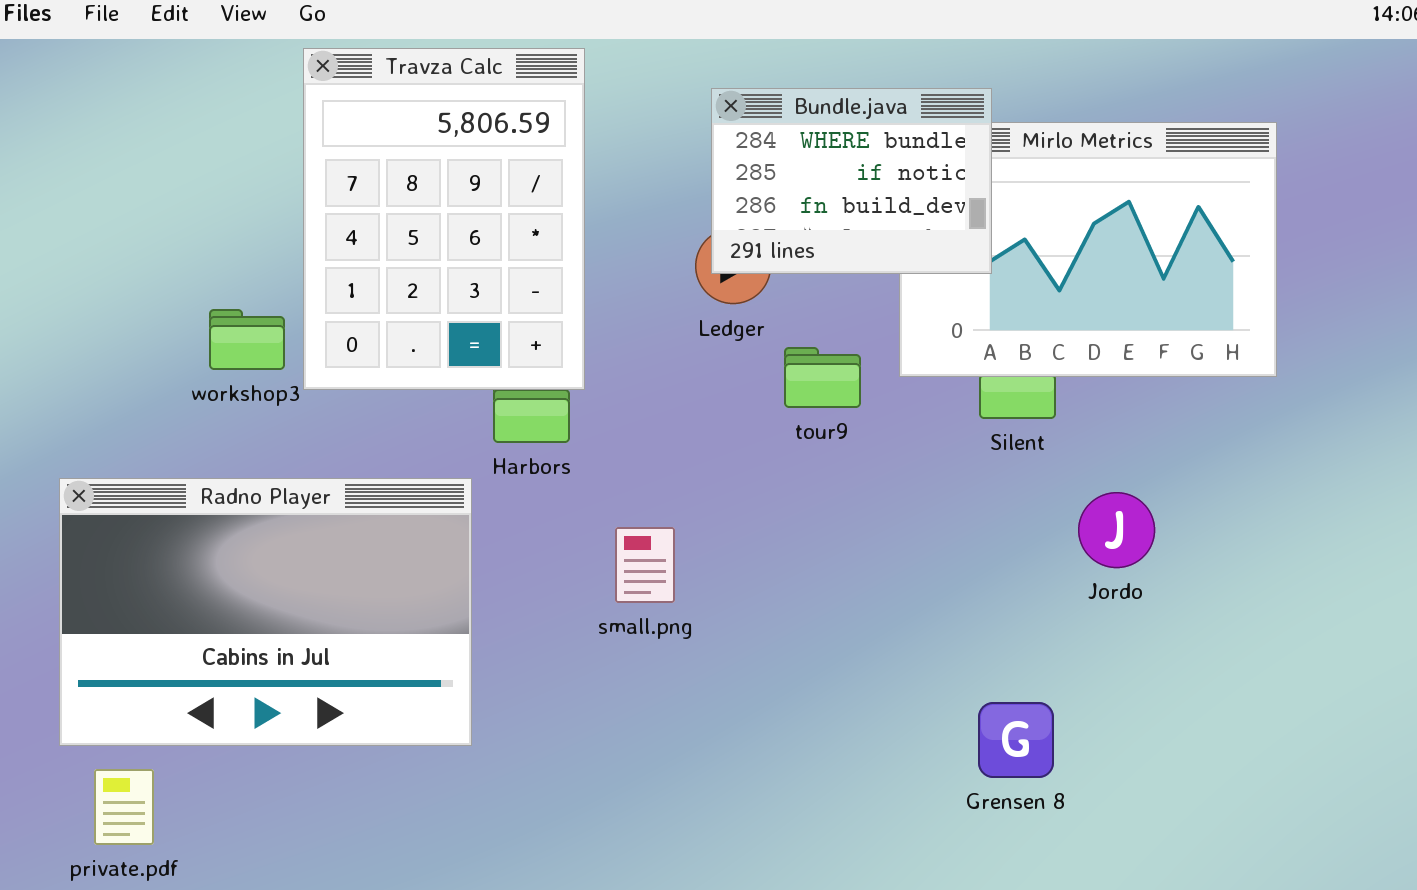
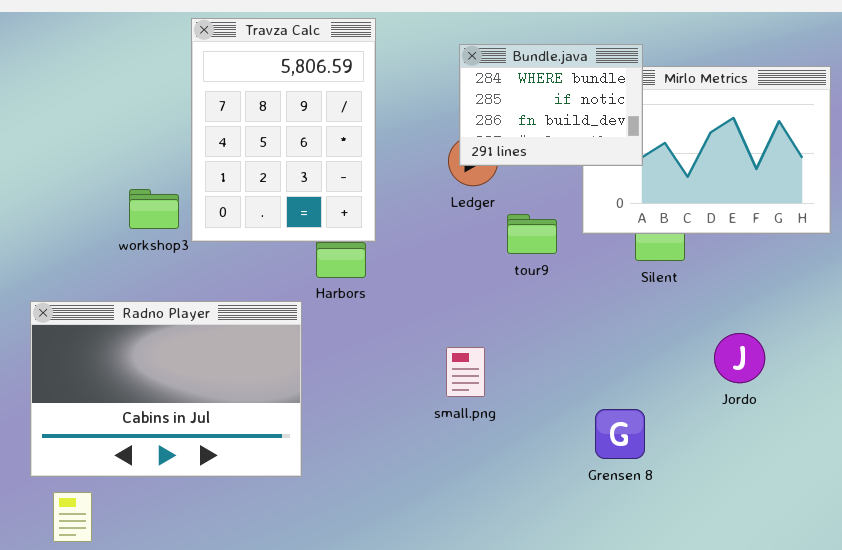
Jordo: [1078,492,1155,568] -> [714,333,765,383], moved
small.png: [615,527,675,603] -> [446,347,485,397], moved
Grensen 8: [978,702,1054,778] -> [595,409,645,459], moved

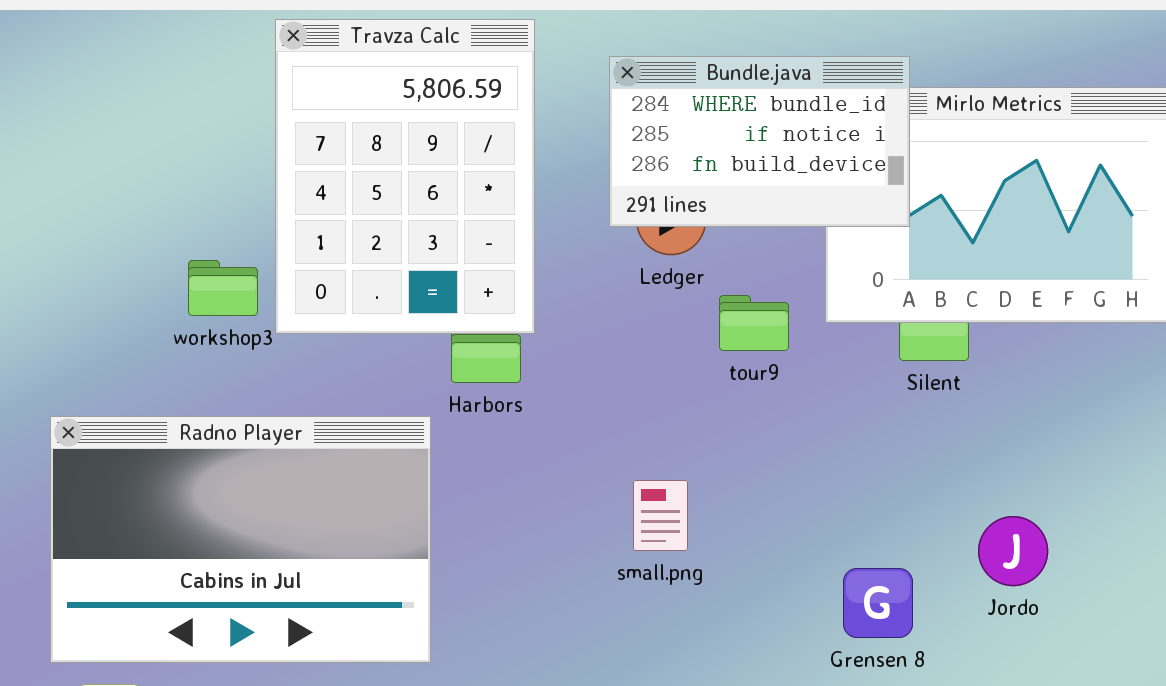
Bundle.java: [459,44,643,166] -> [609,56,910,227], resized
Jordo: [714,333,765,383] -> [978,516,1048,586], moved

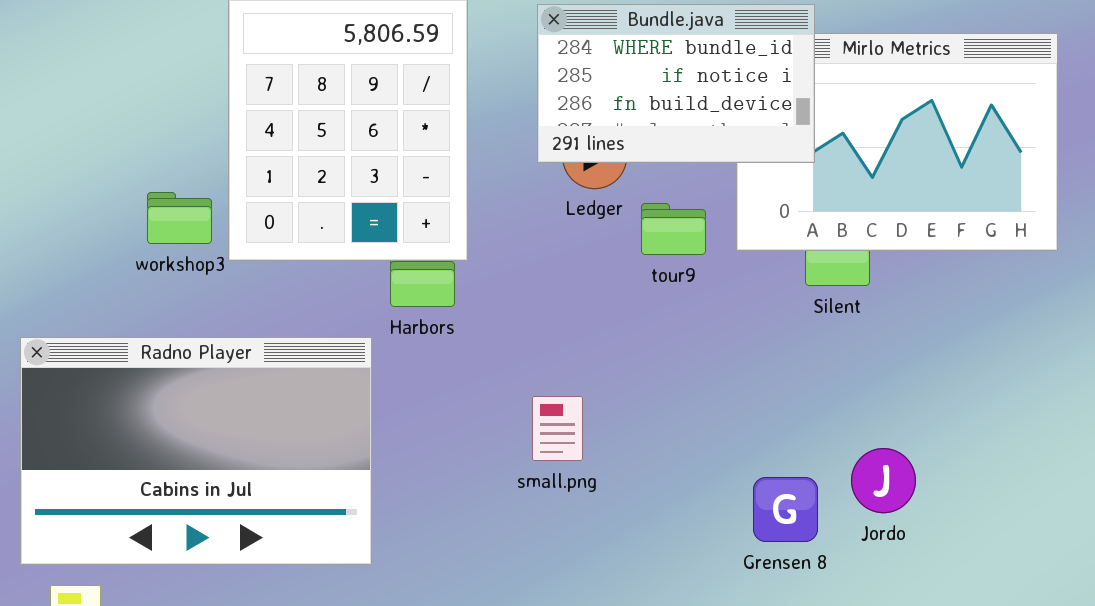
tour9: [719,295,789,351] -> [641,203,706,255], moved
small.png: [633,480,688,551] -> [532,396,583,461], moved
Jordo: [978,516,1048,586] -> [851,448,916,513], moved

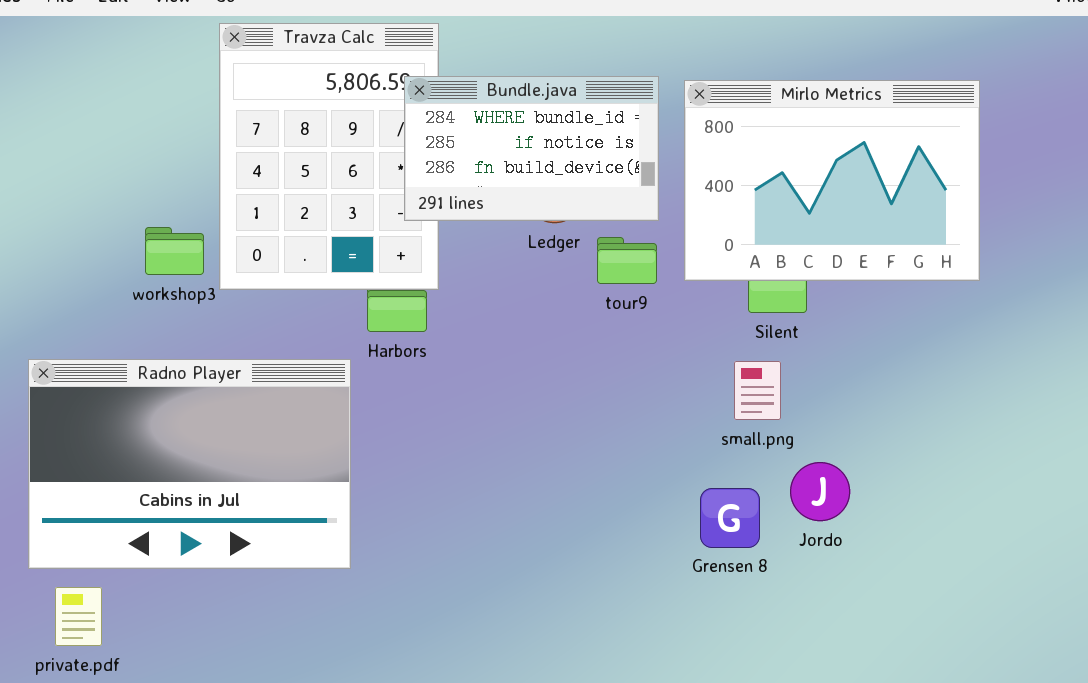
Bundle.java: [537,4,815,163] -> [404,76,659,221], moved
small.png: [532,396,583,461] -> [734,361,781,420], moved

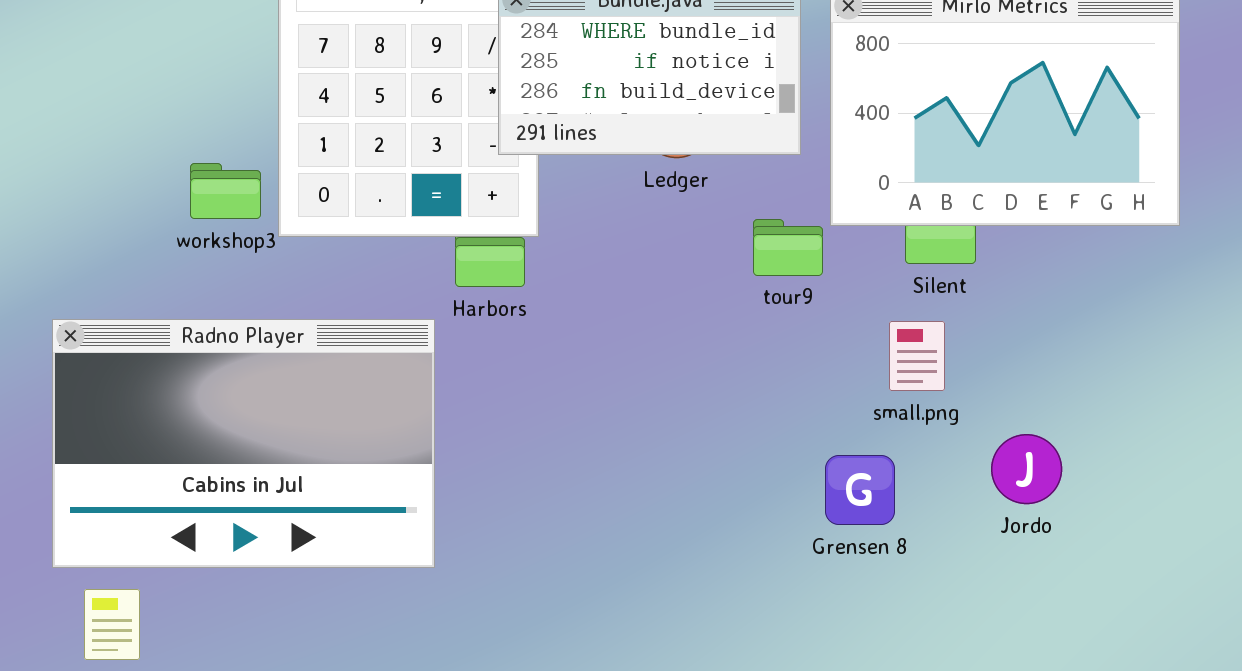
tour9: [597,237,657,284] -> [753,219,823,276], moved
Jordo: [790,462,850,521] -> [991,434,1062,504], moved
Grensen 8: [700,488,760,548] -> [825,455,895,525], moved

